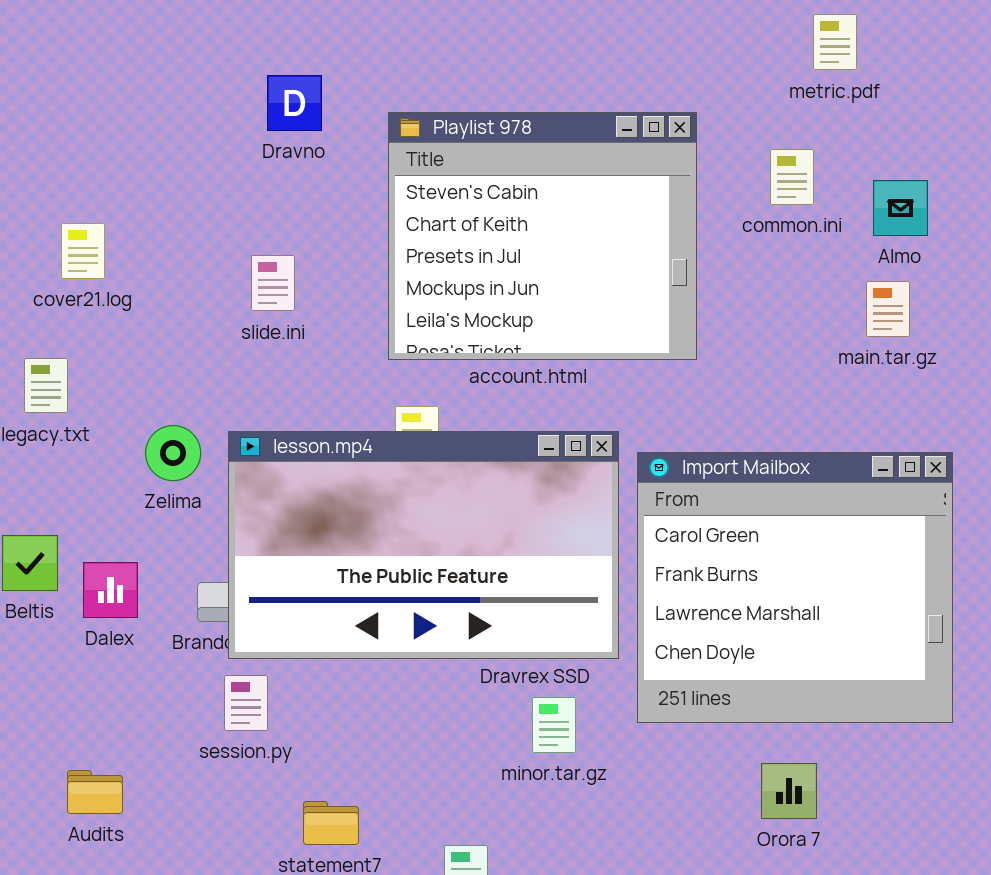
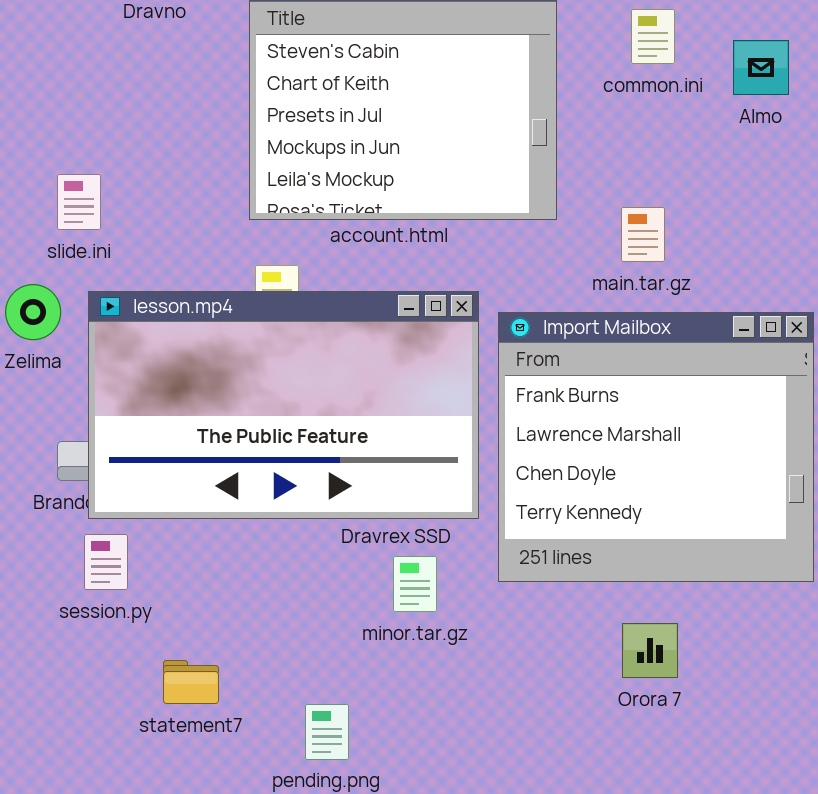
slide.ini: [251,255,295,311] -> [57,174,101,230], moved
main.tar.gz: [866,281,910,337] -> [621,207,665,262], moved
Import Mailbox: [637,452,953,723] -> [498,312,814,582], scrolled down 1 row

